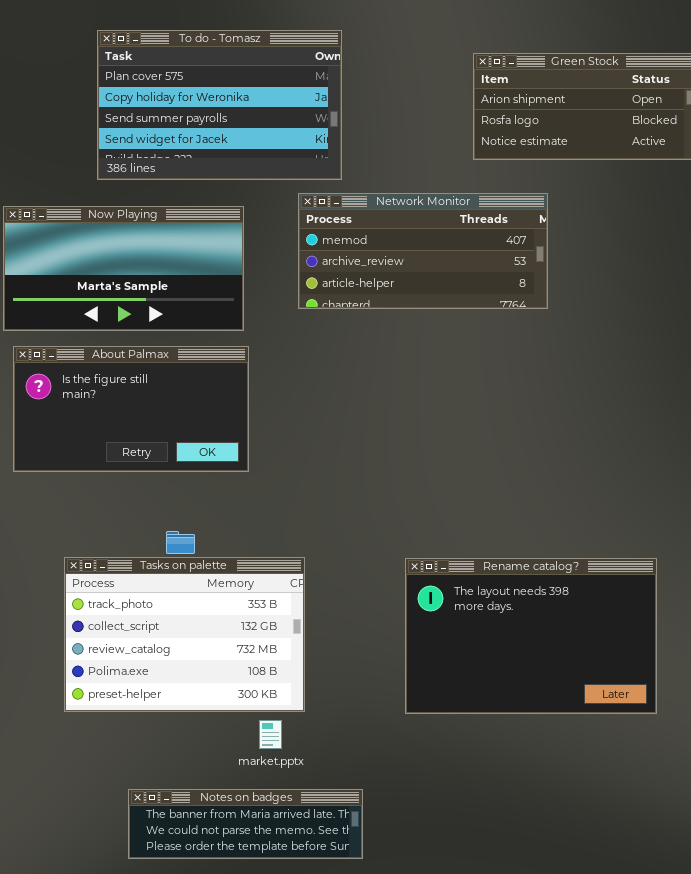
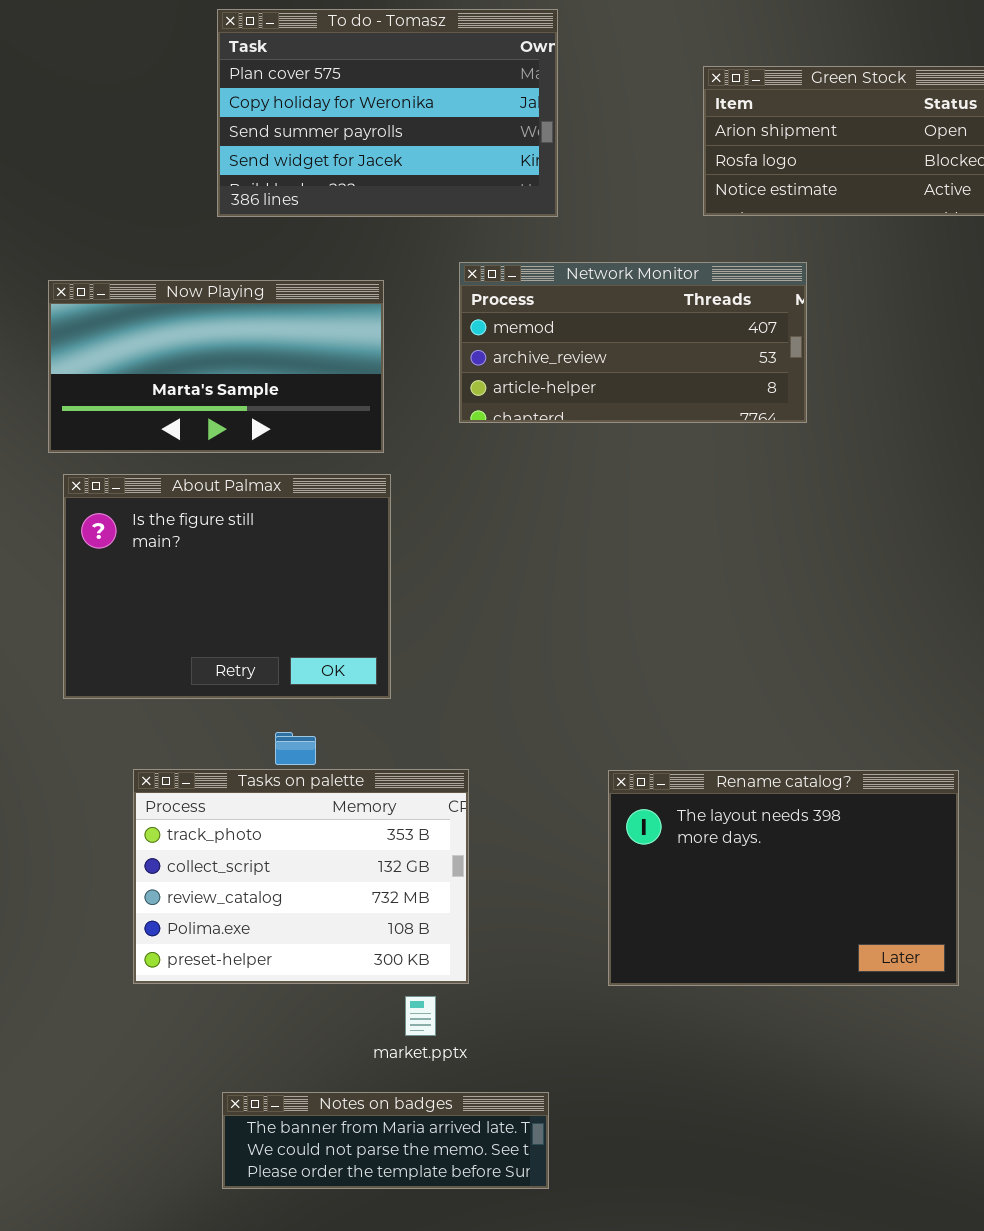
To do - Tomasz: [97,30,342,180] -> [217,9,558,217], moved
About Palmax: [13,346,249,472] -> [63,474,391,699], resized

